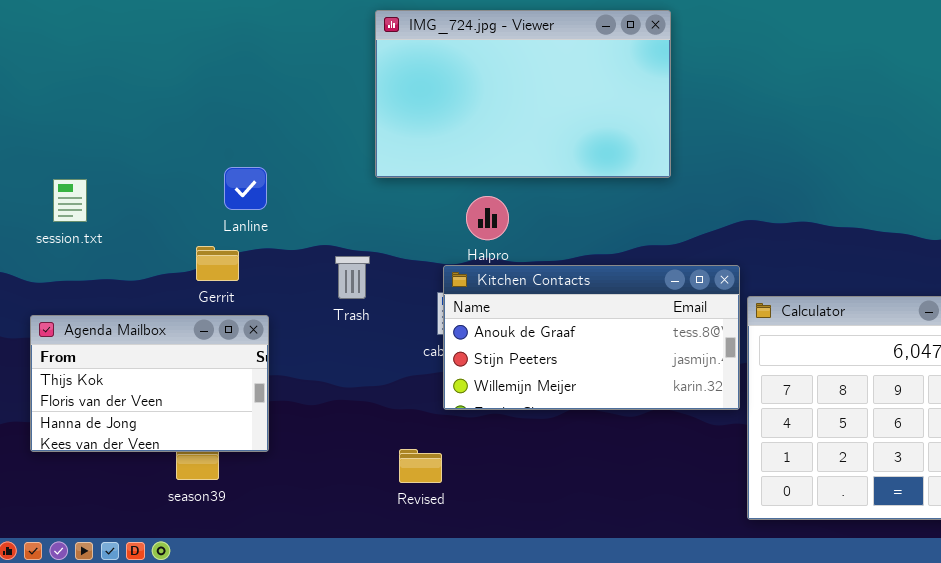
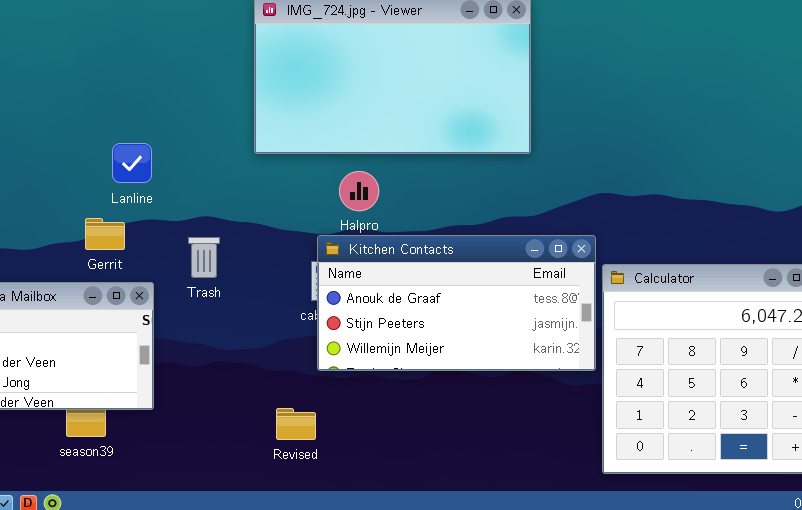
Trash: [335,256,370,299] -> [188,237,220,278], moved

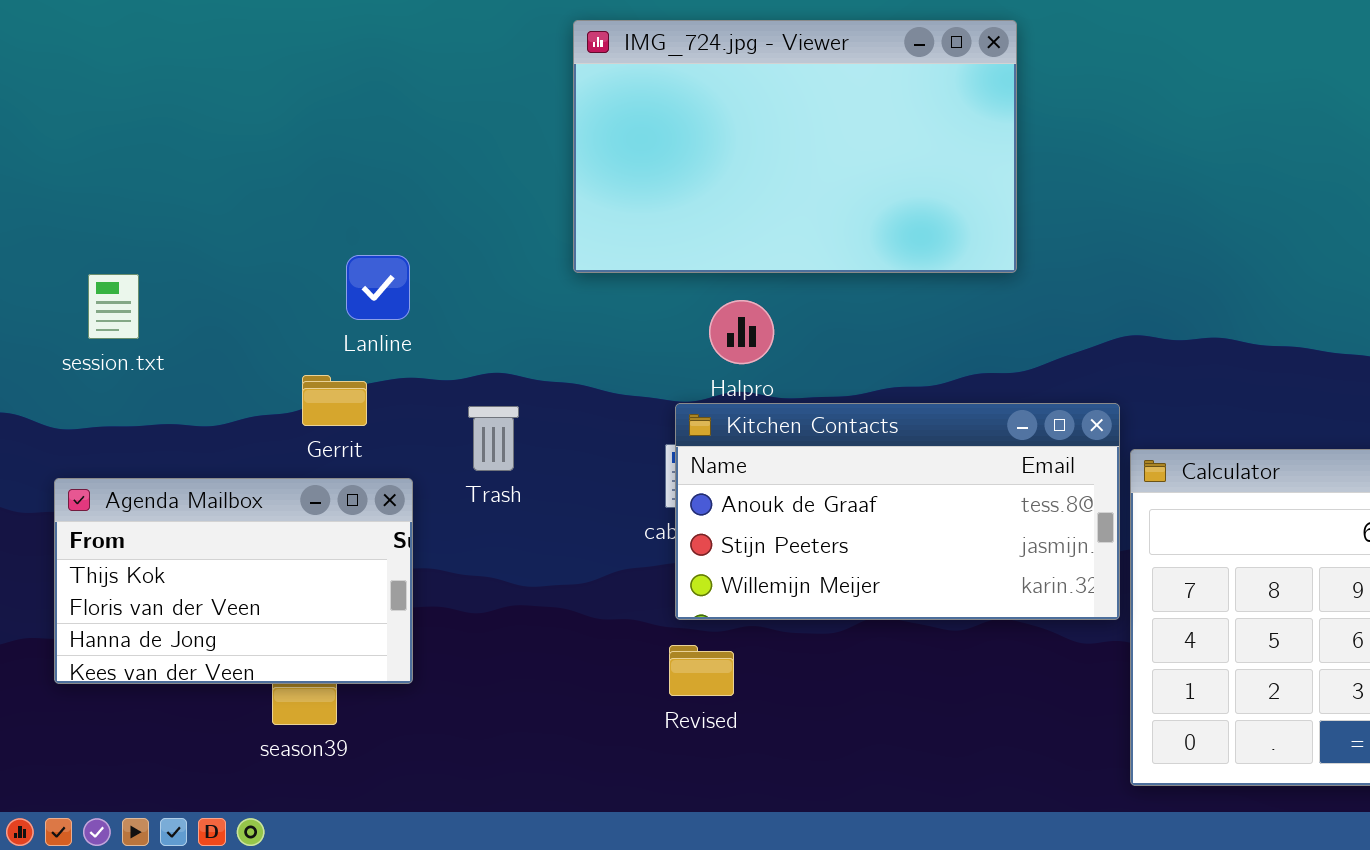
Revised: [276,408,316,440] -> [669,645,734,696], moved

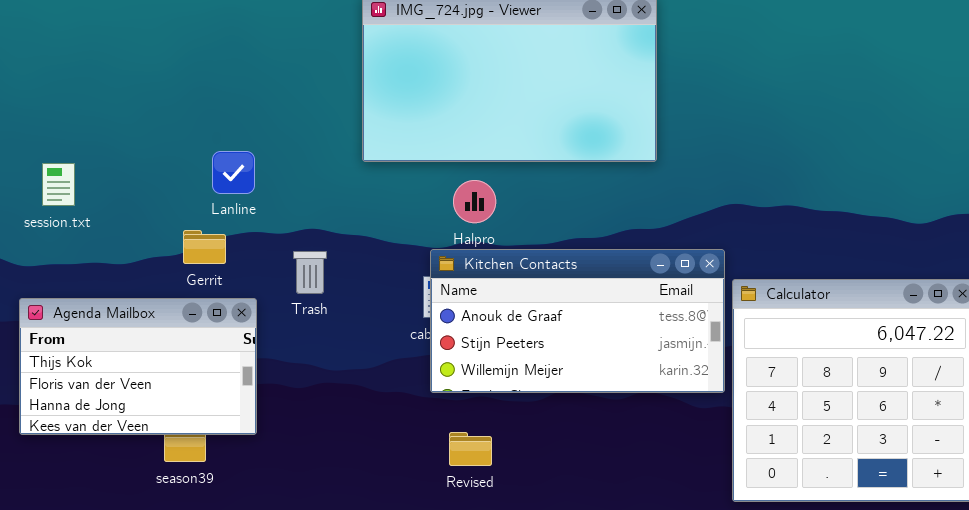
Revised: [669,645,734,696] -> [449,432,492,466], moved

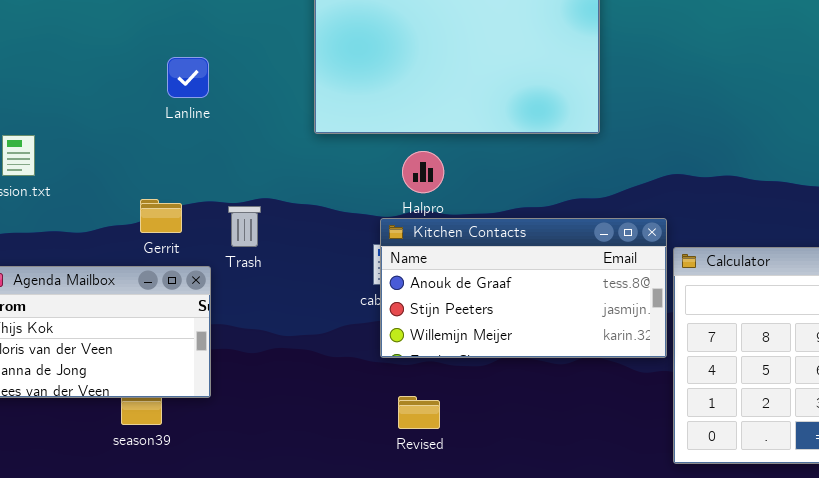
Lanline: [212,151,255,194] -> [167,57,209,98], moved
Trash: [293,251,327,294] -> [228,206,261,247], moved

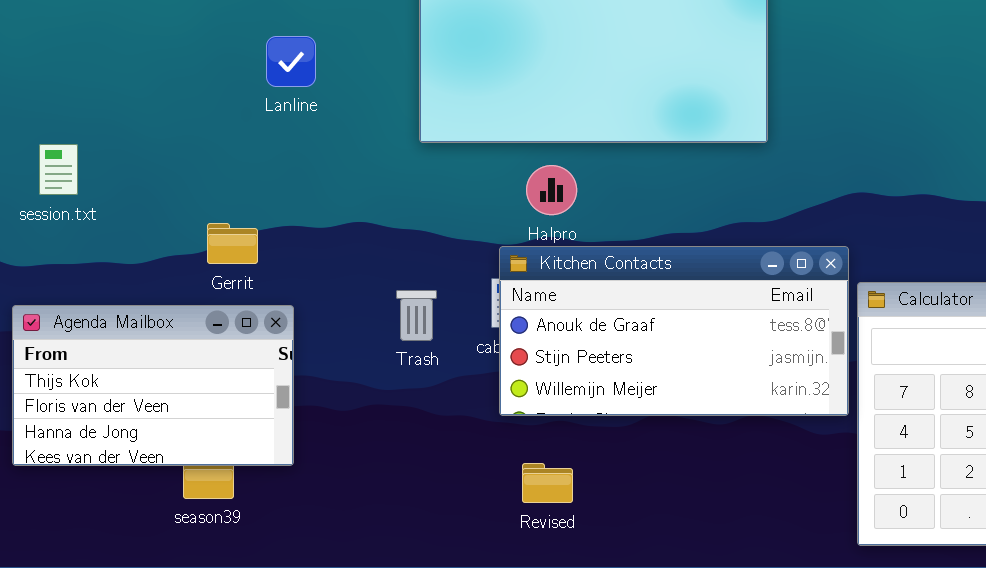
Lanline: [167,57,209,98] -> [266,36,316,87], moved
Trash: [228,206,261,247] -> [396,290,437,341], moved

